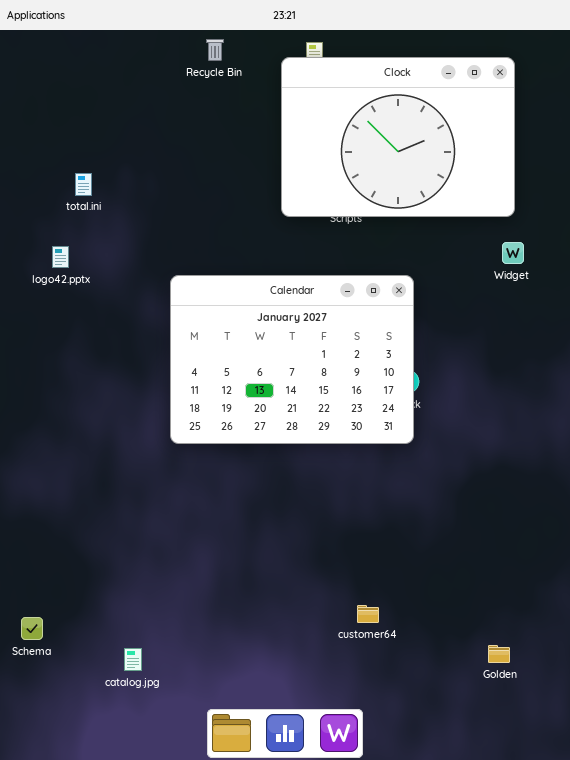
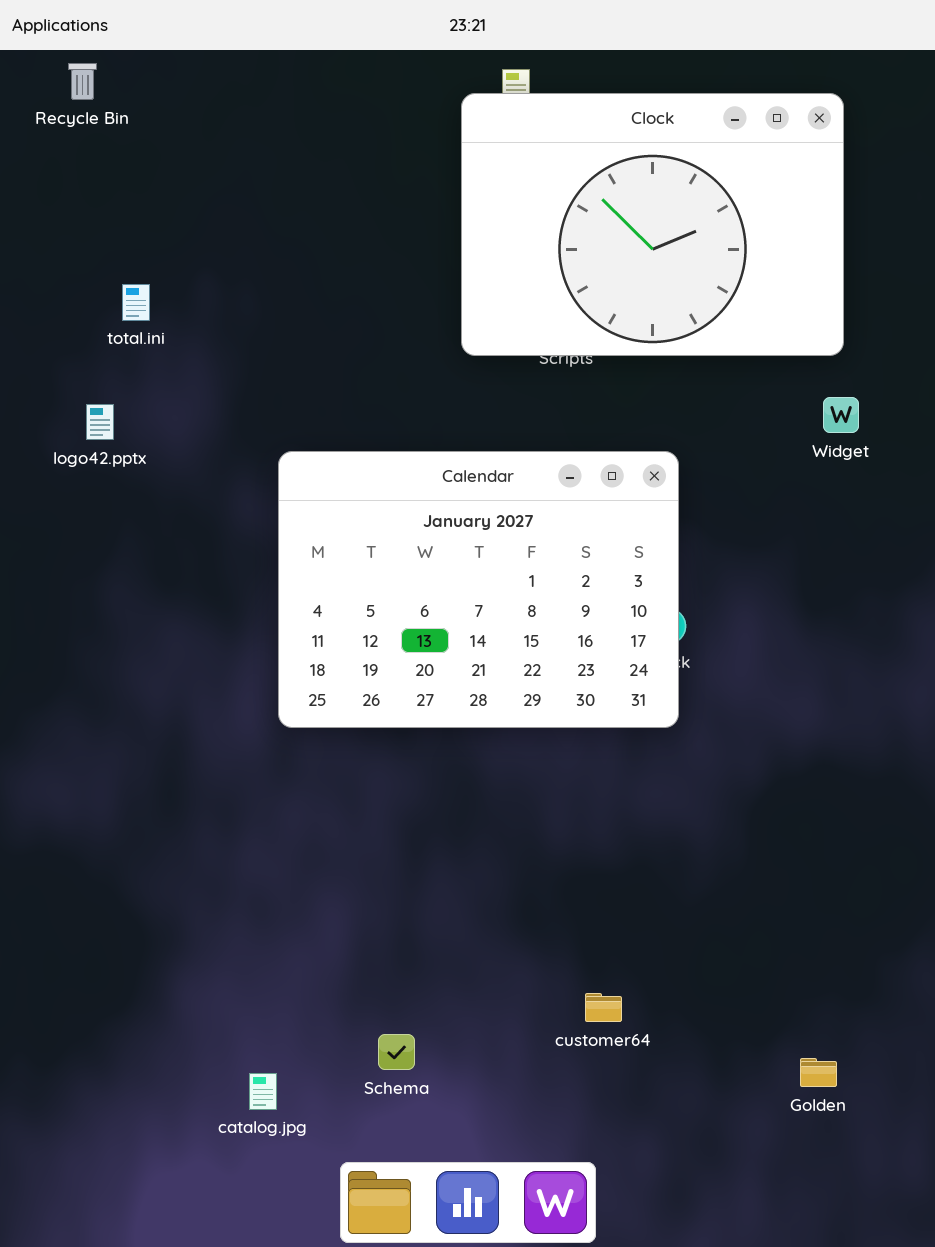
Recycle Bin: [206,39,224,61] -> [68,63,97,100], moved
Schema: [21,617,43,640] -> [378,1034,415,1070], moved
catalog.jpg: [124,648,142,671] -> [249,1073,277,1110], moved

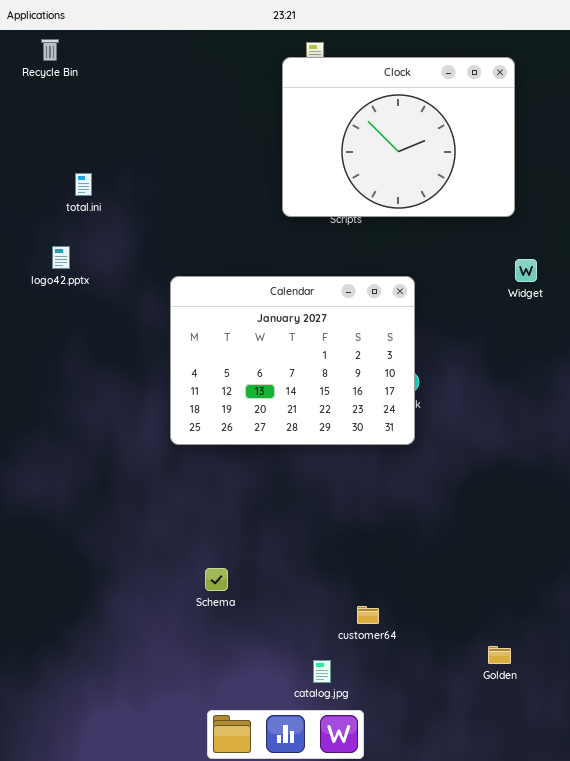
Widget: [823,397,859,433] -> [515,259,537,282], moved
Schema: [378,1034,415,1070] -> [205,568,228,591], moved
catalog.jpg: [249,1073,277,1110] -> [313,660,331,683], moved

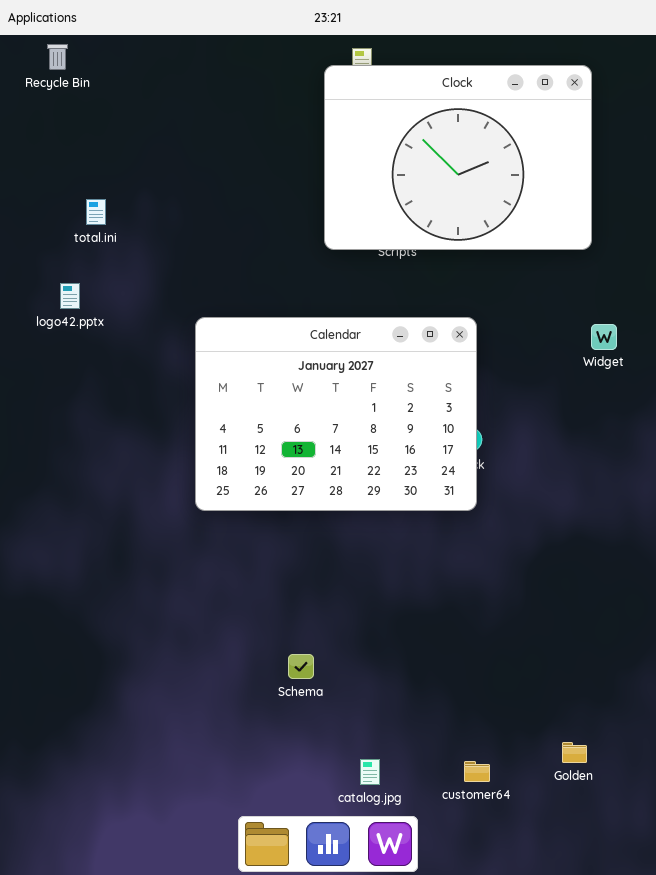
Widget: [515,259,537,282] -> [591,324,617,350], moved
Schema: [205,568,228,591] -> [288,654,314,679], moved
customer64: [357,606,379,624] -> [464,761,490,782], moved

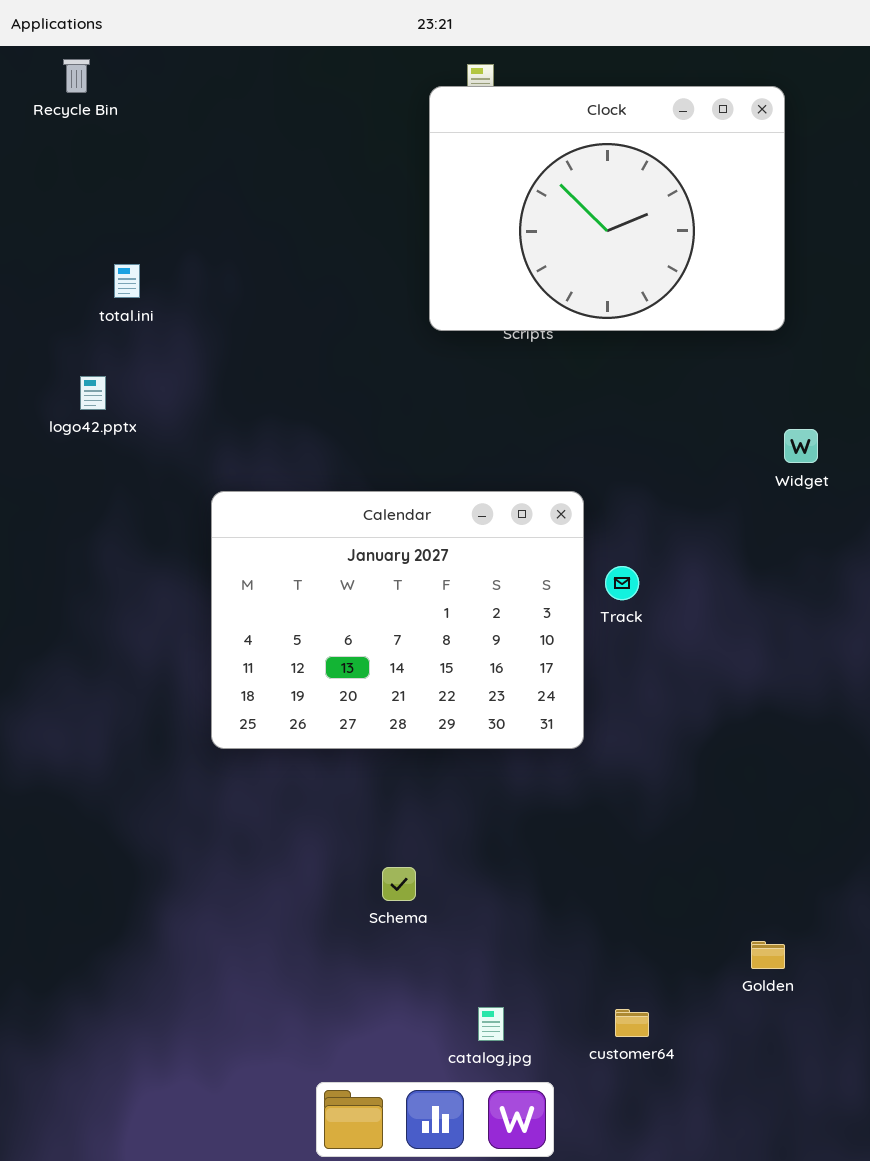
Calendar: [195,317,477,511] -> [211,491,584,749], moved
Golden: [562,742,587,763] -> [751,941,785,969], moved

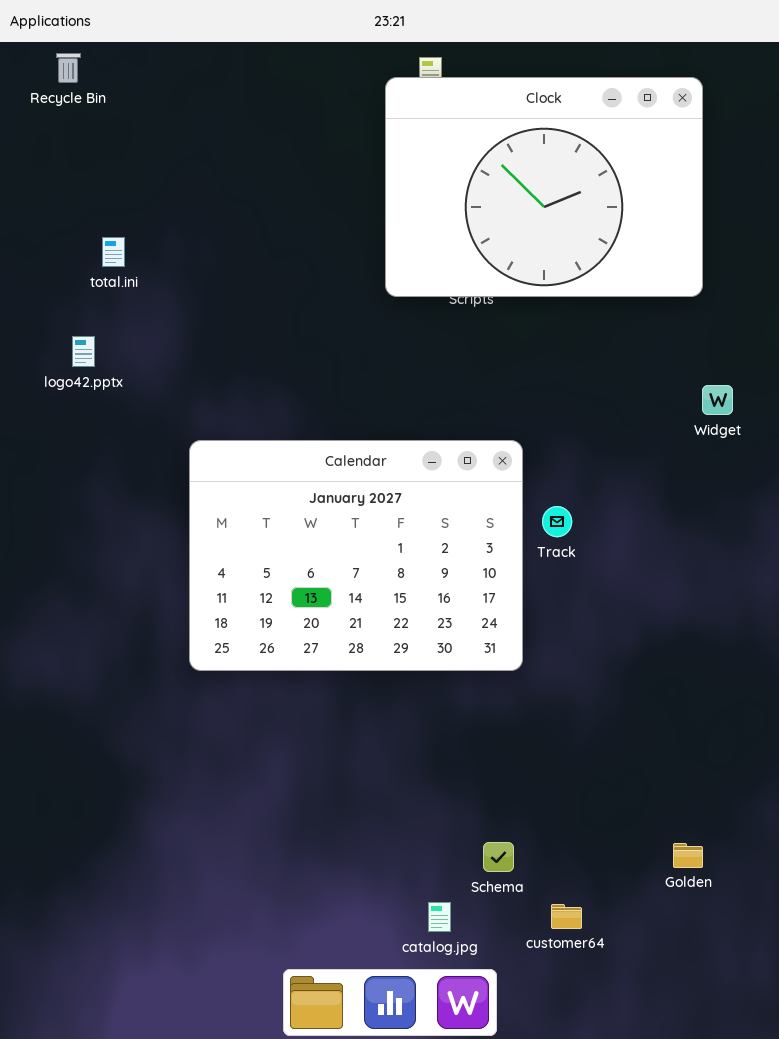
Schema: [382,867,416,901] -> [483,842,514,872], moved

